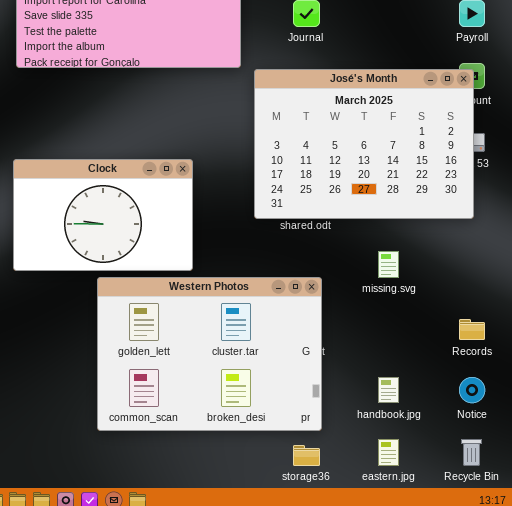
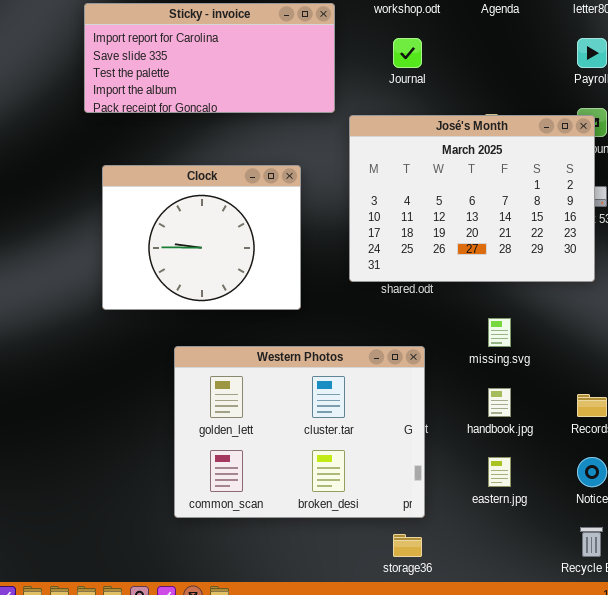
Clock: [13,159,193,271] -> [102,165,301,310], moved, resized
handbook.jpg: [378,377,399,403] -> [488,388,511,417], moved
eastern.jpg: [378,439,399,466] -> [488,457,511,487], moved

